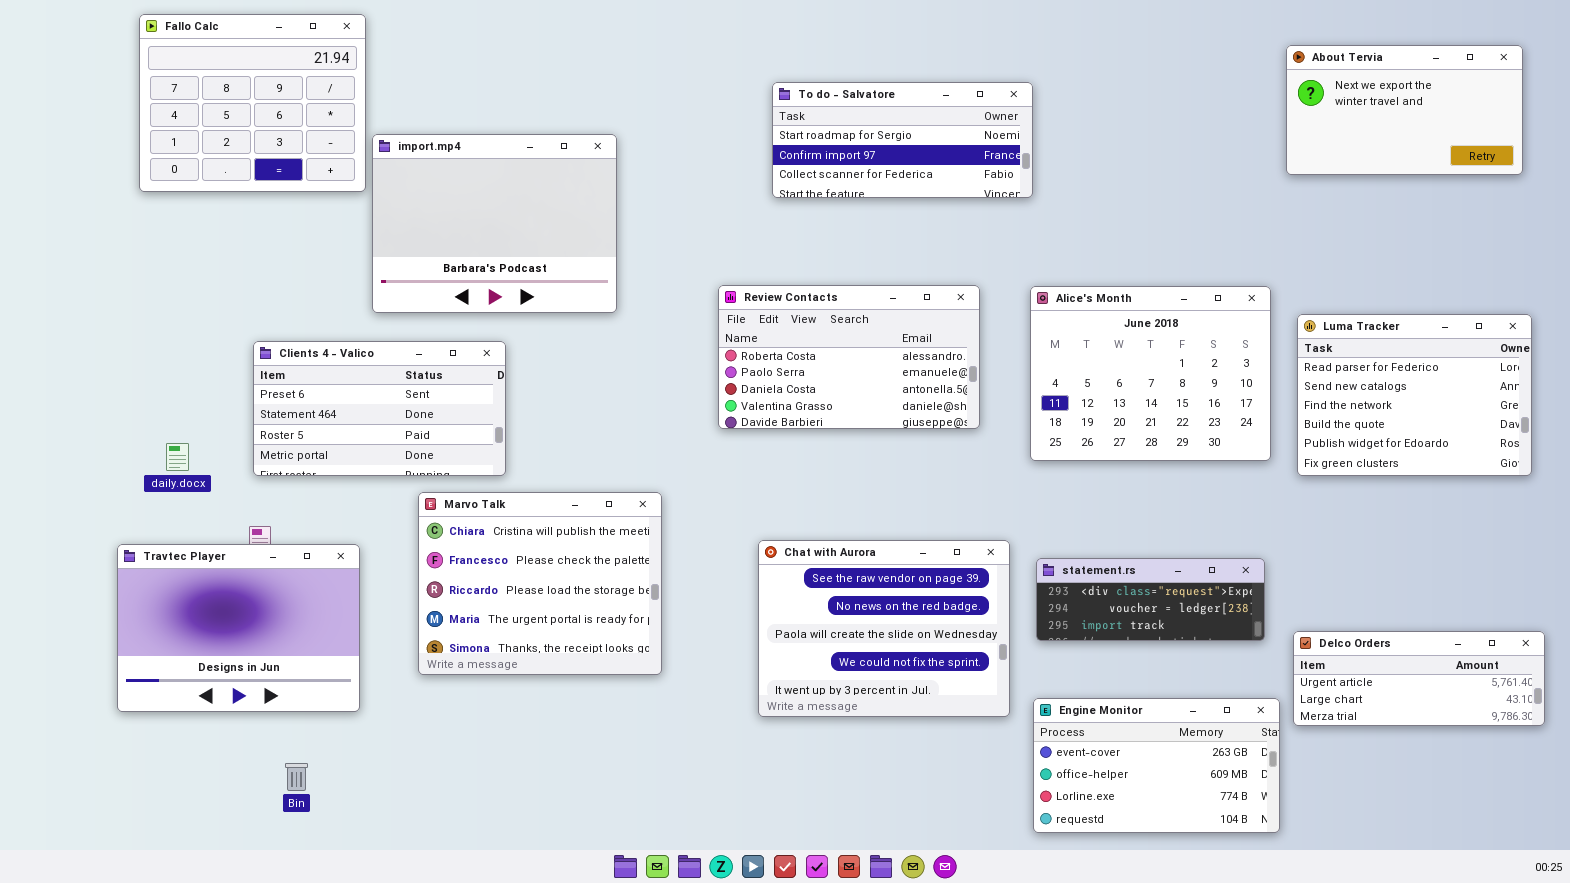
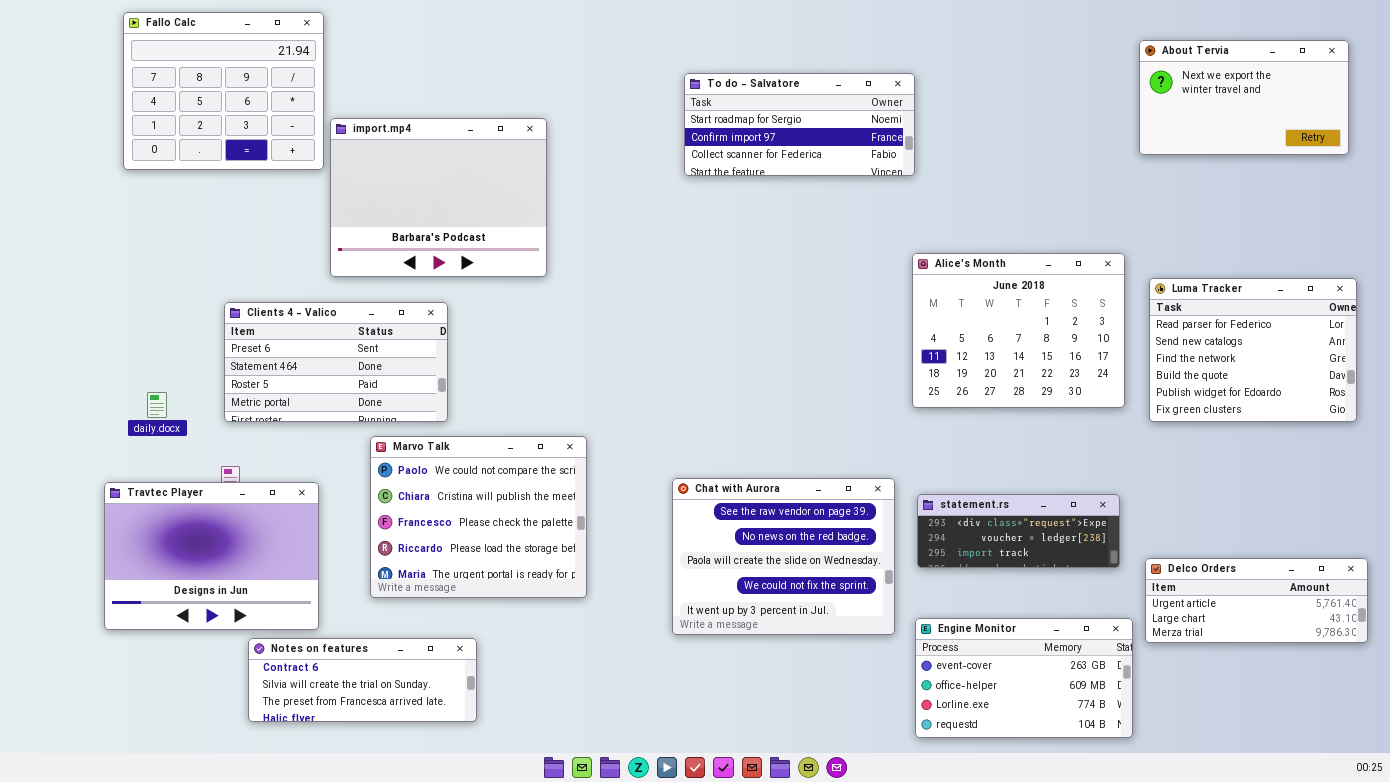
Review Contacts: [718,285,980,429] -> none, closed
Marvo Talk: [418,492,662,675] -> [370,436,587,598], scrolled up 1 row
Notes on features: none -> [248,638,477,722], opened

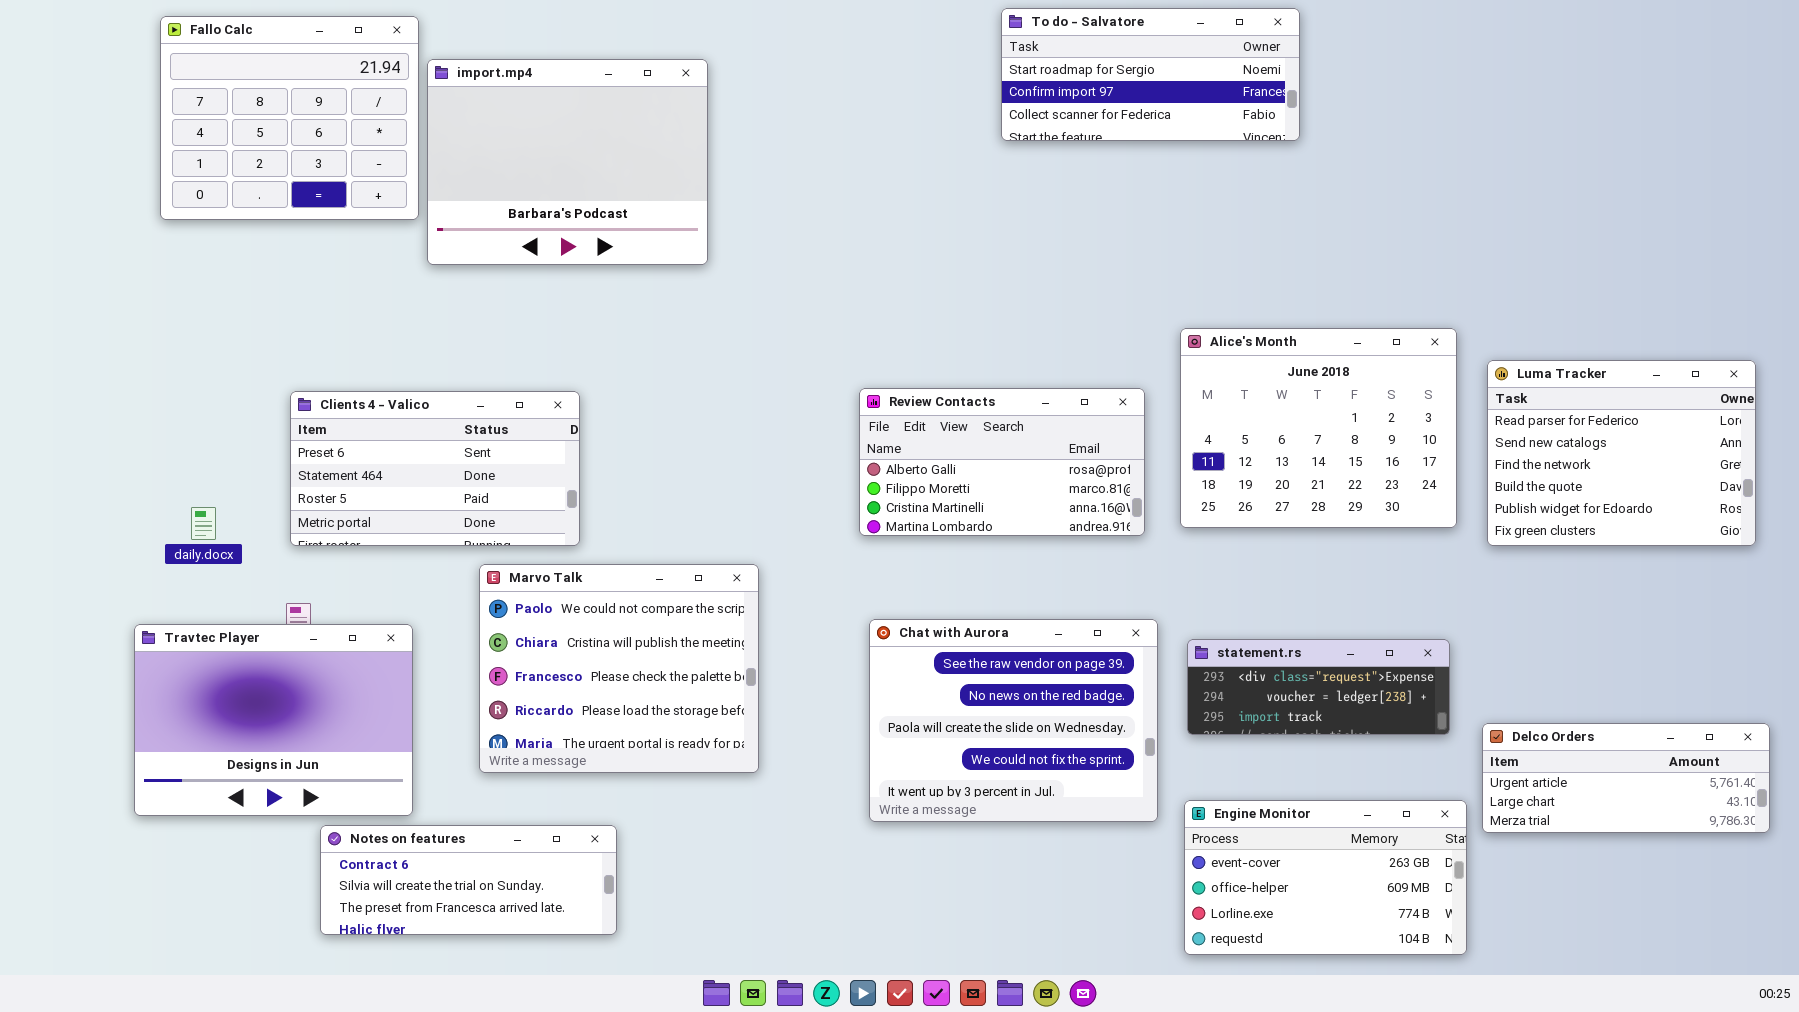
About Tervia: [1139,40,1349,155] -> none, closed
To do - Salvatore: [684,73,915,176] -> [1001,8,1300,141], moved
import.mp4: [330,118,547,277] -> [427,59,708,265], moved
Review Contacts: none -> [859,388,1145,536], opened

